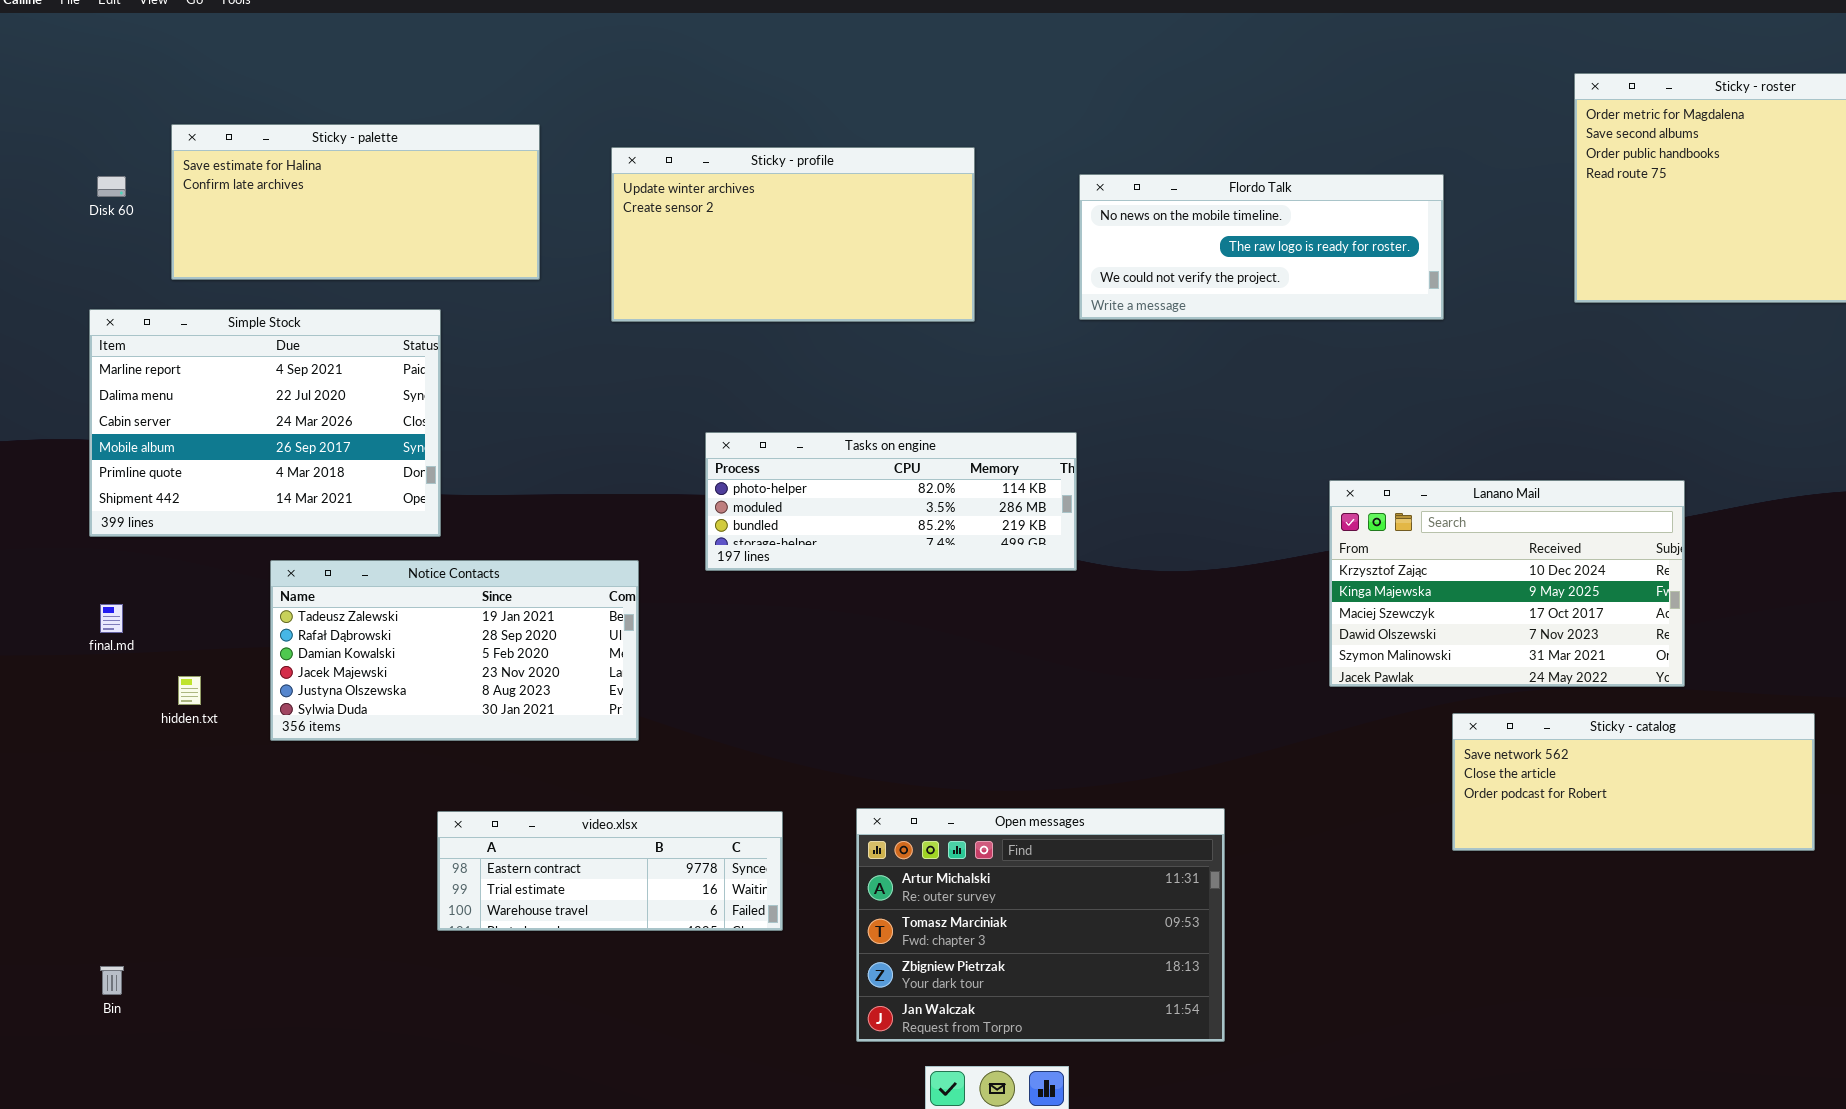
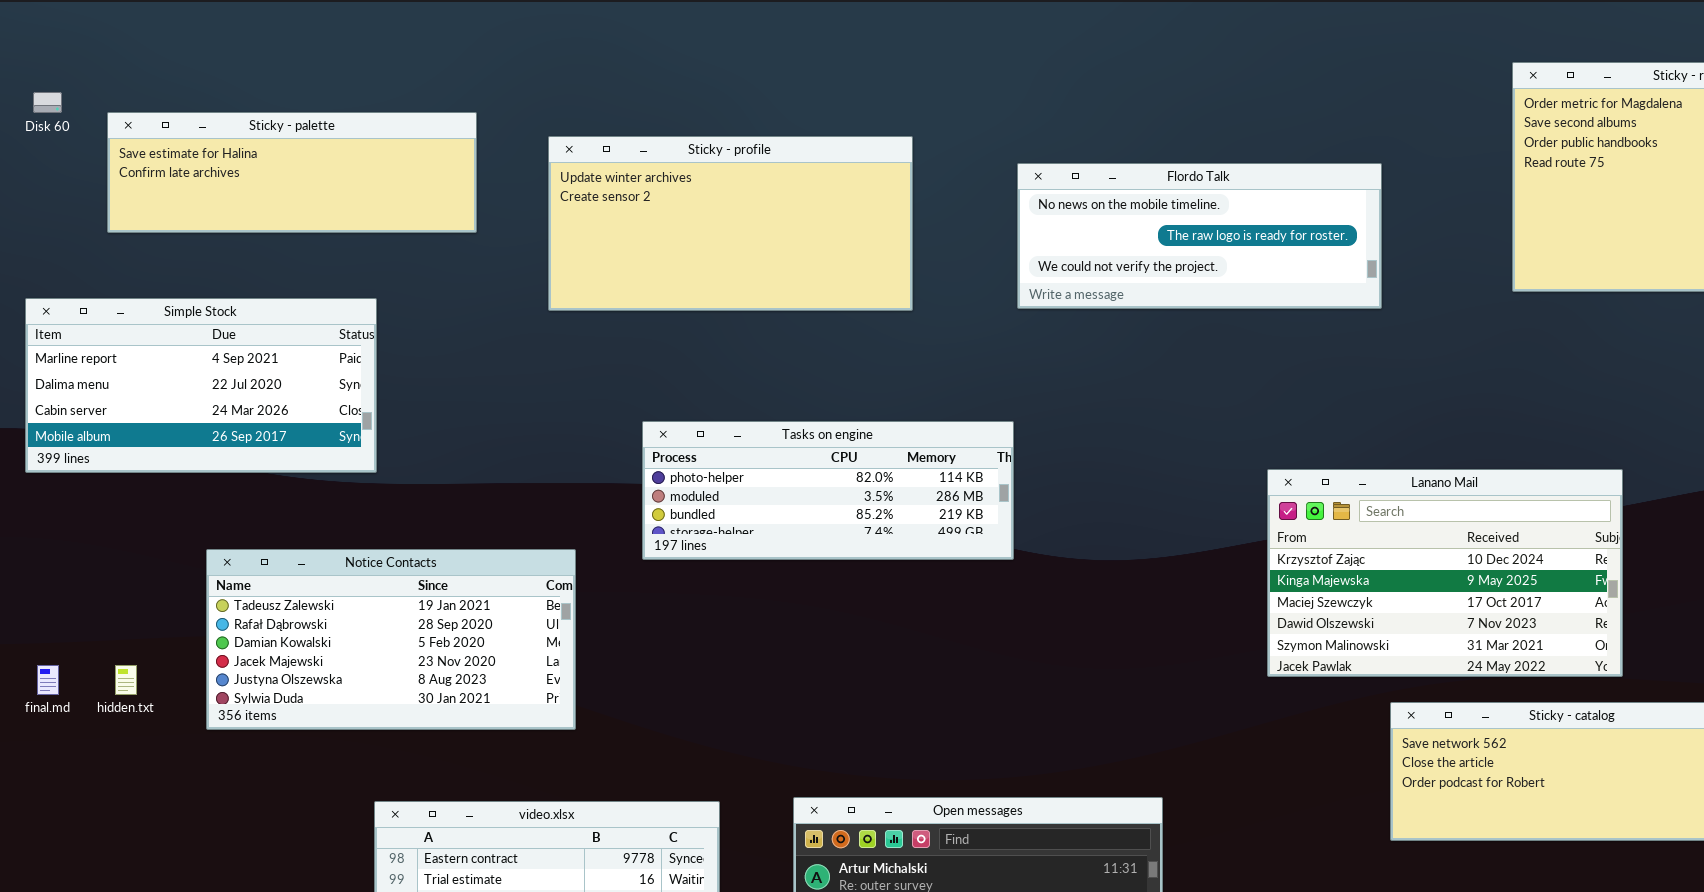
Sticky - palette: [171,124,540,280] -> [107,112,477,233], resized
Disk 60: [97,176,126,197] -> [33,92,62,113], moved
Simple Stock: [89,309,441,537] -> [25,298,377,473], resized
final.md: [100,604,123,633] -> [37,665,59,695], moved

